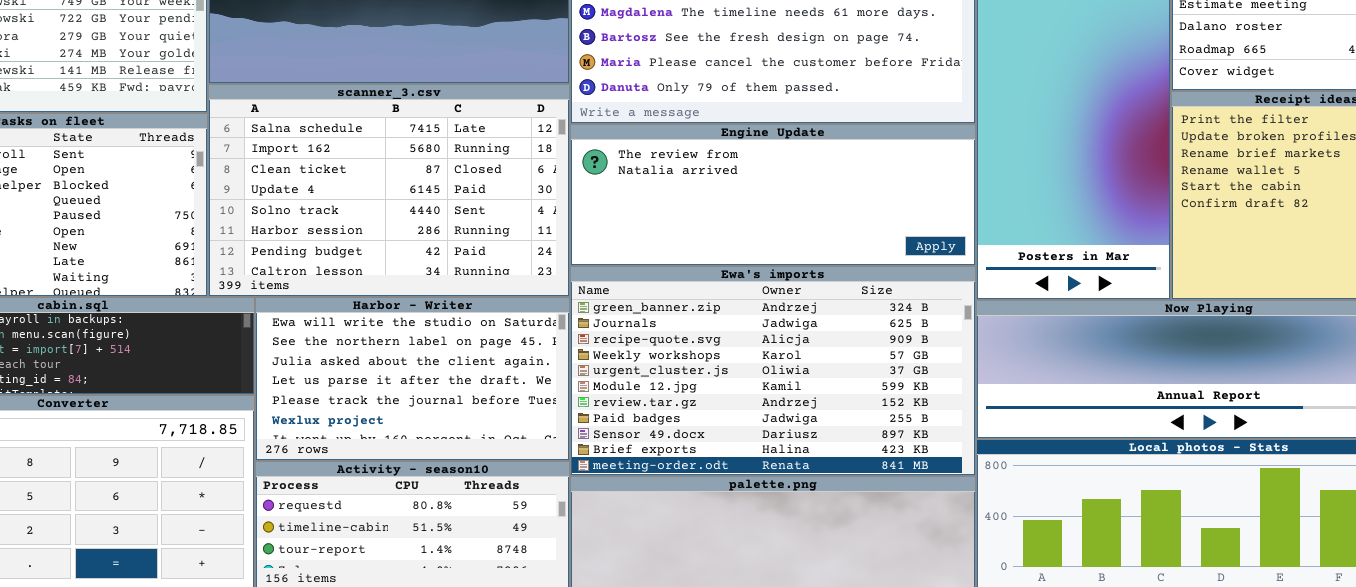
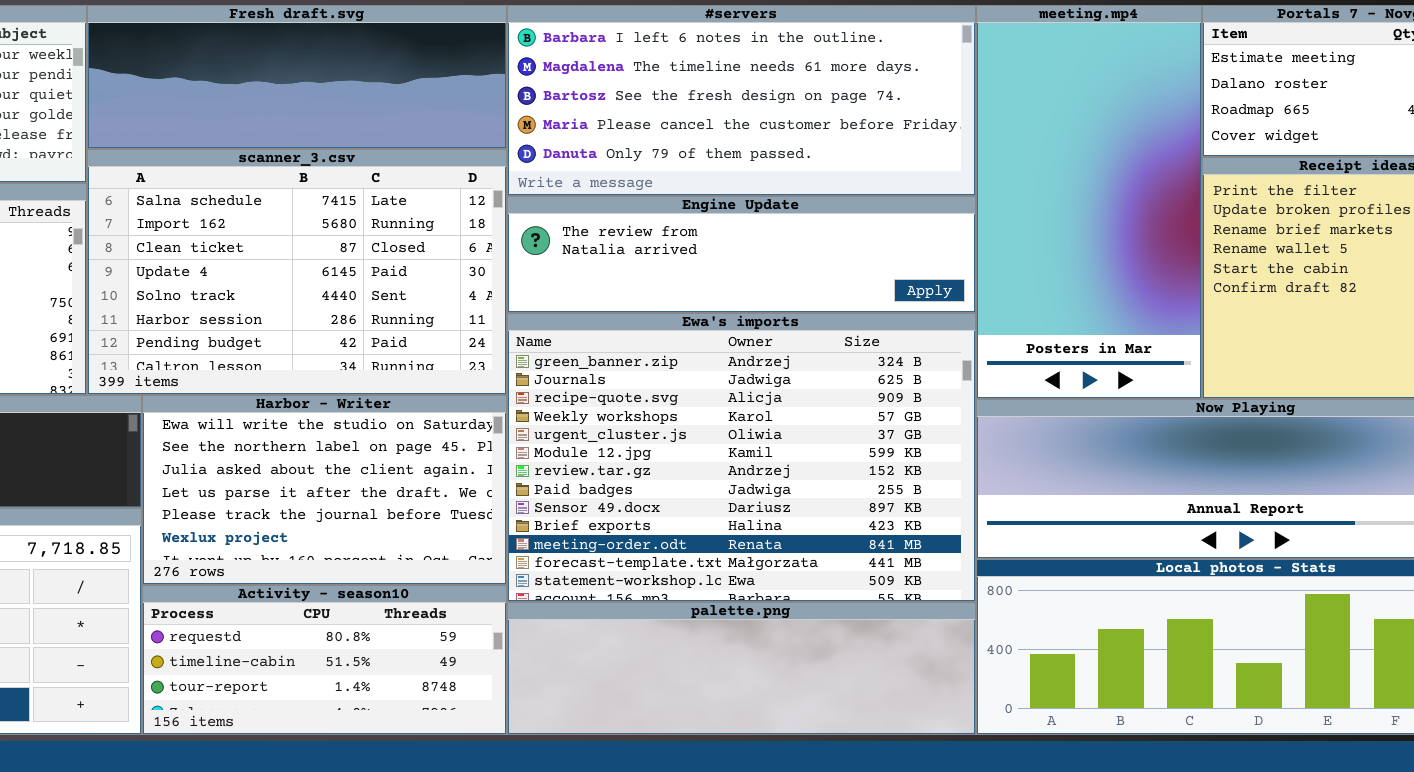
Engine Update: [570,124,976,266] -> [507,196,976,313], resized
Ewa's imports: [570,266,976,476] -> [507,313,976,602], resized

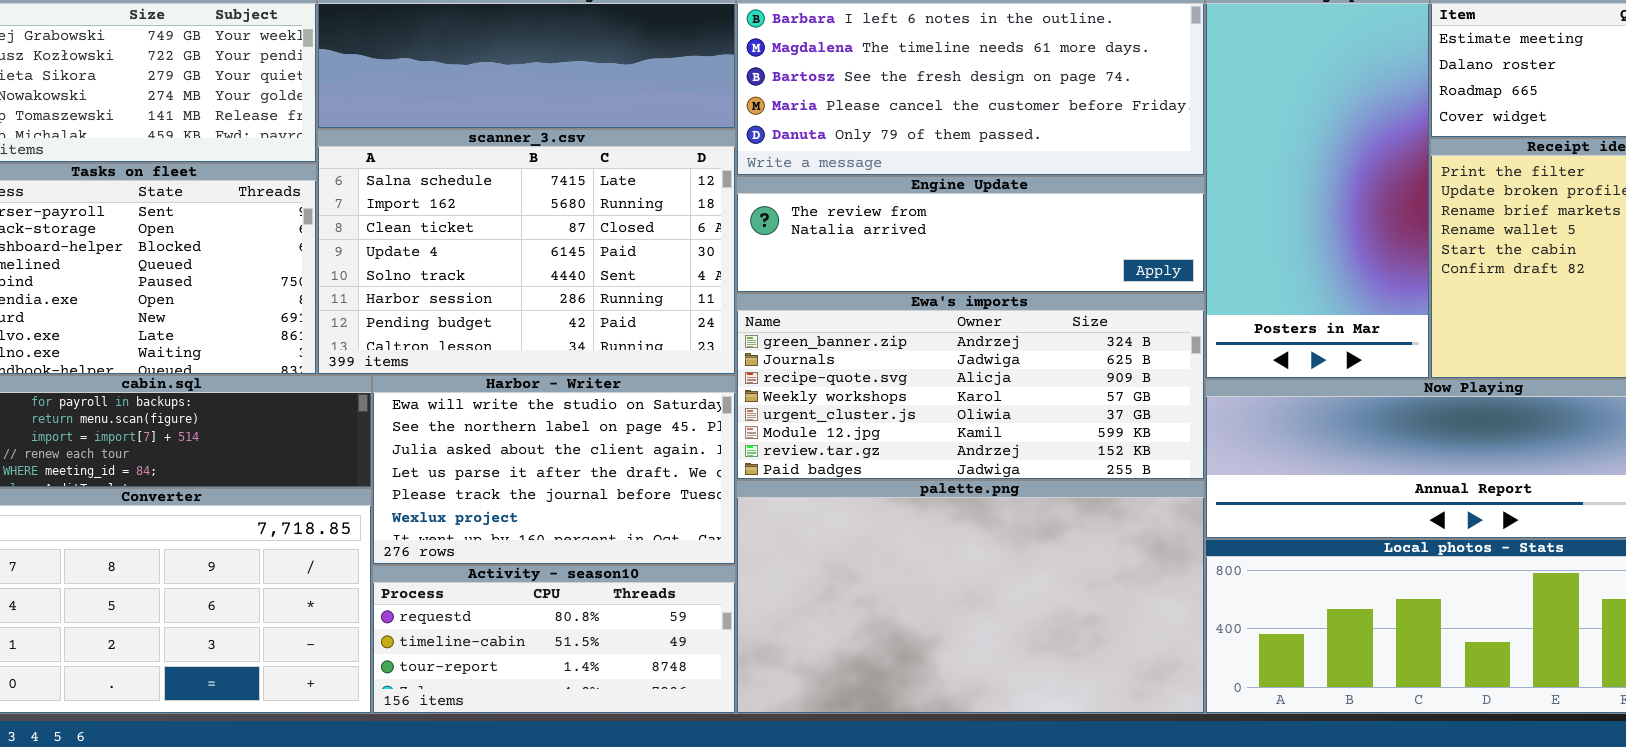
Ewa's imports: [507,313,976,602] -> [736,293,1205,480], resized
palette.png: [507,602,976,735] -> [736,480,1205,714], resized

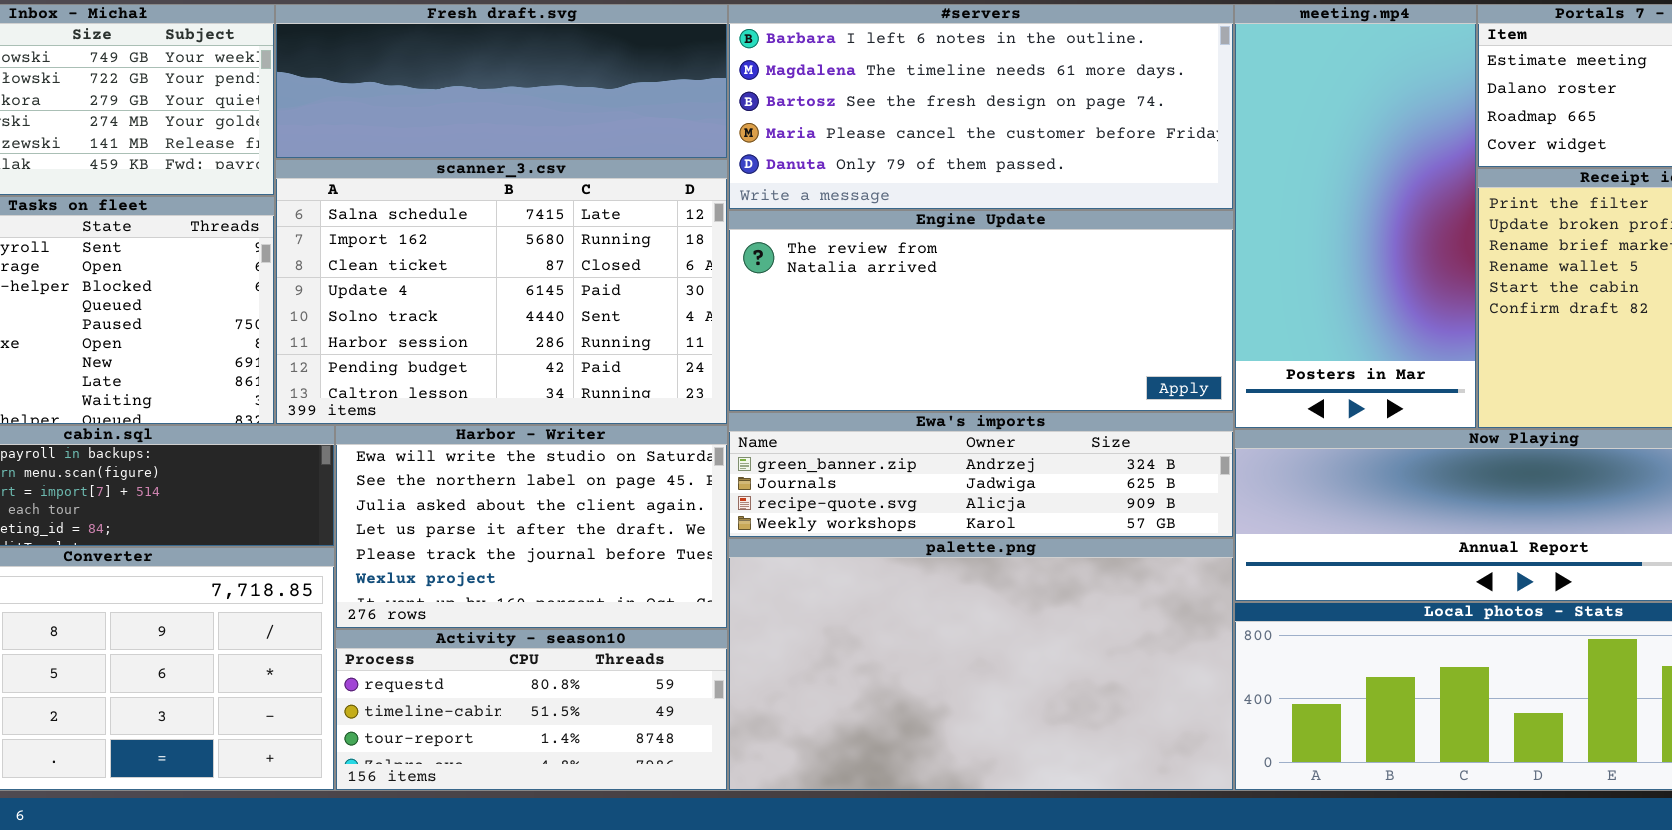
Engine Update: [736,176,1205,293] -> [728,210,1234,412], resized
Ewa's imports: [736,293,1205,480] -> [728,412,1234,538], resized

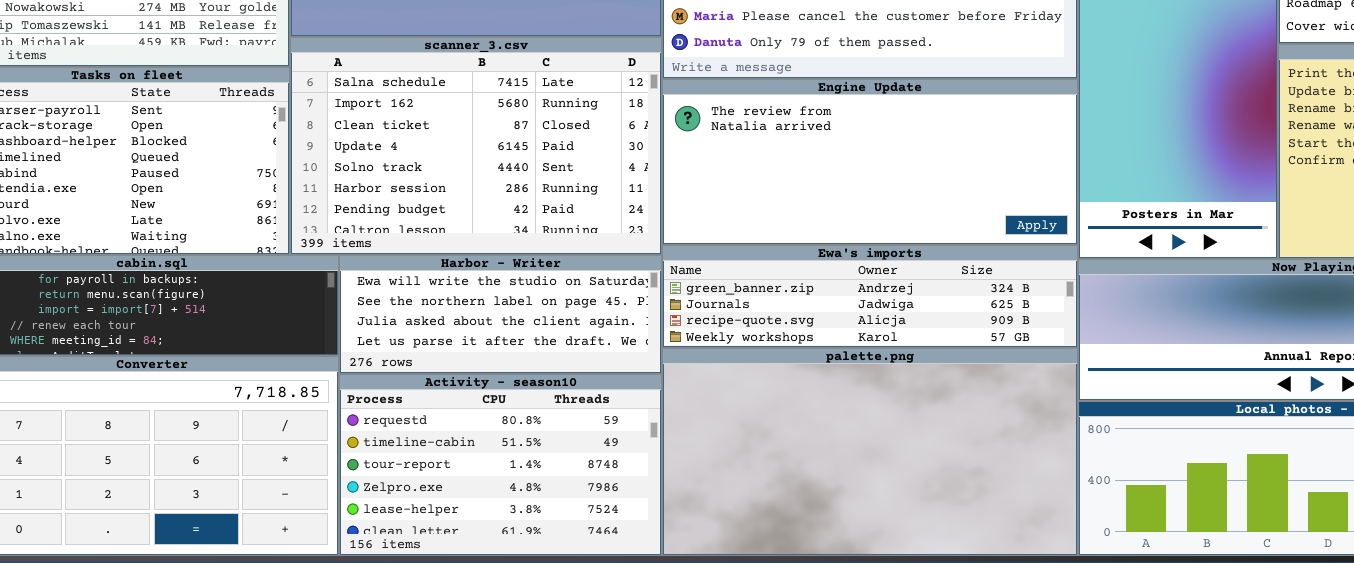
Harbor - Writer: [335,425,728,629] -> [339,255,662,374], resized
Activity - season10: [335,629,728,791] -> [339,374,662,556], resized

